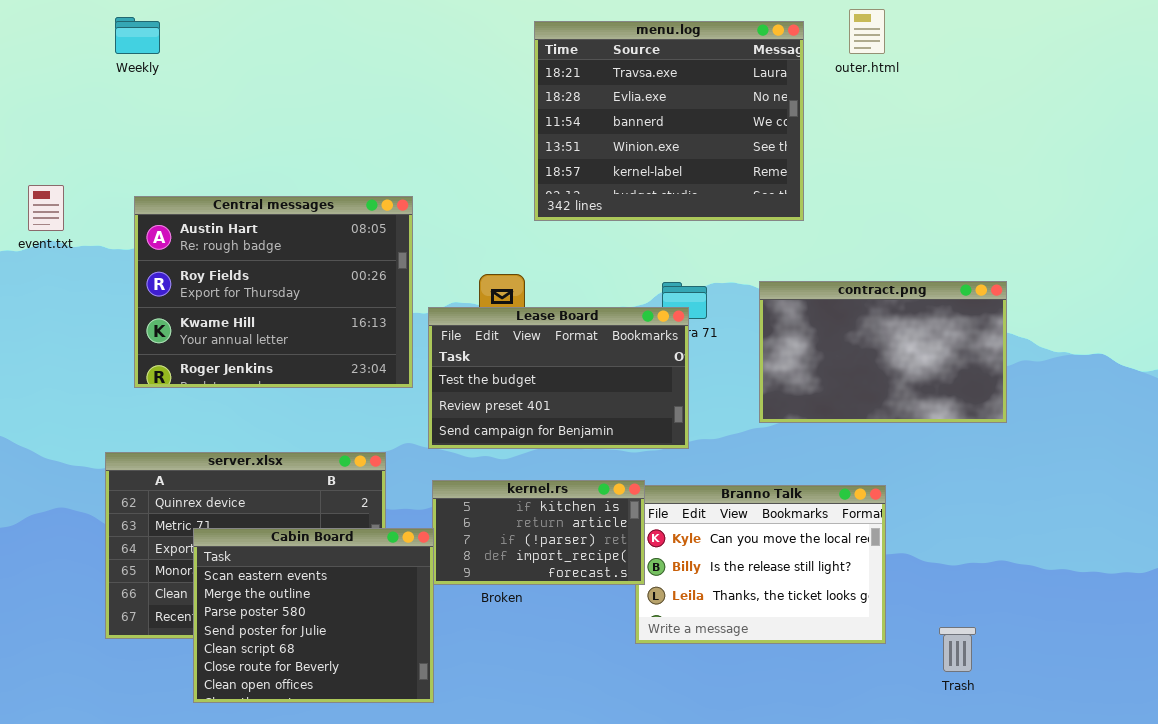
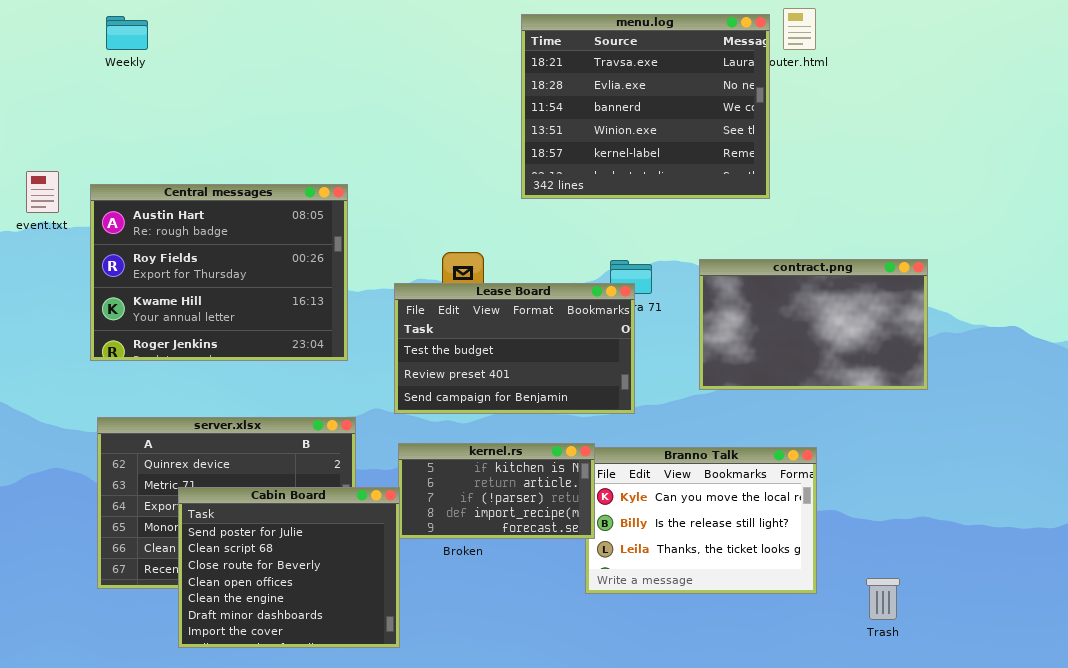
menu.log: [534,21,804,221] -> [521,14,770,199], moved
Central messages: [134,196,413,388] -> [90,184,348,361], moved
Cabin Board: [193,528,434,703] -> [178,487,400,648], scrolled down 3 rows

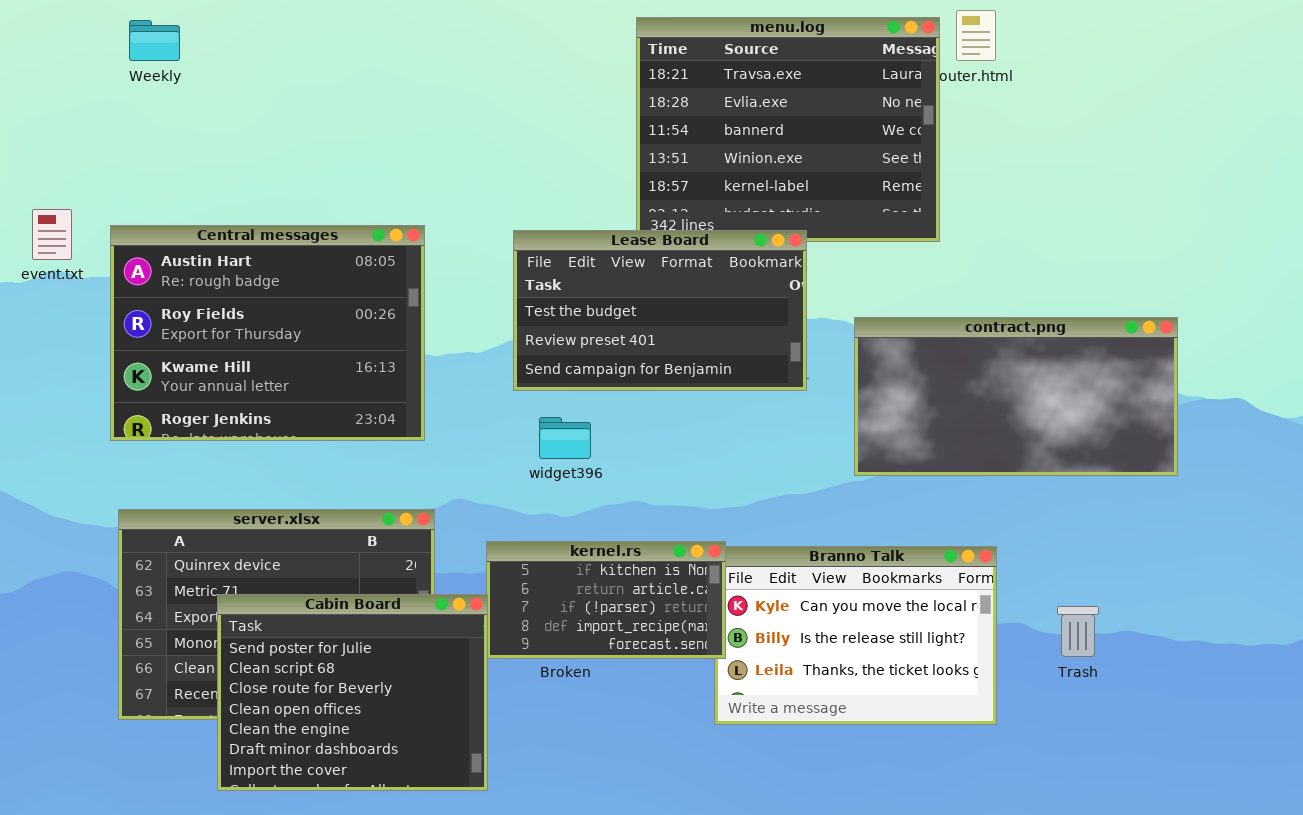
contract.png: [699,259,928,390] -> [854,317,1178,476], resized
Lease Board: [394,283,635,414] -> [513,230,807,391], moved
Trash: [866,578,900,620] -> [1057,606,1099,657], moved

